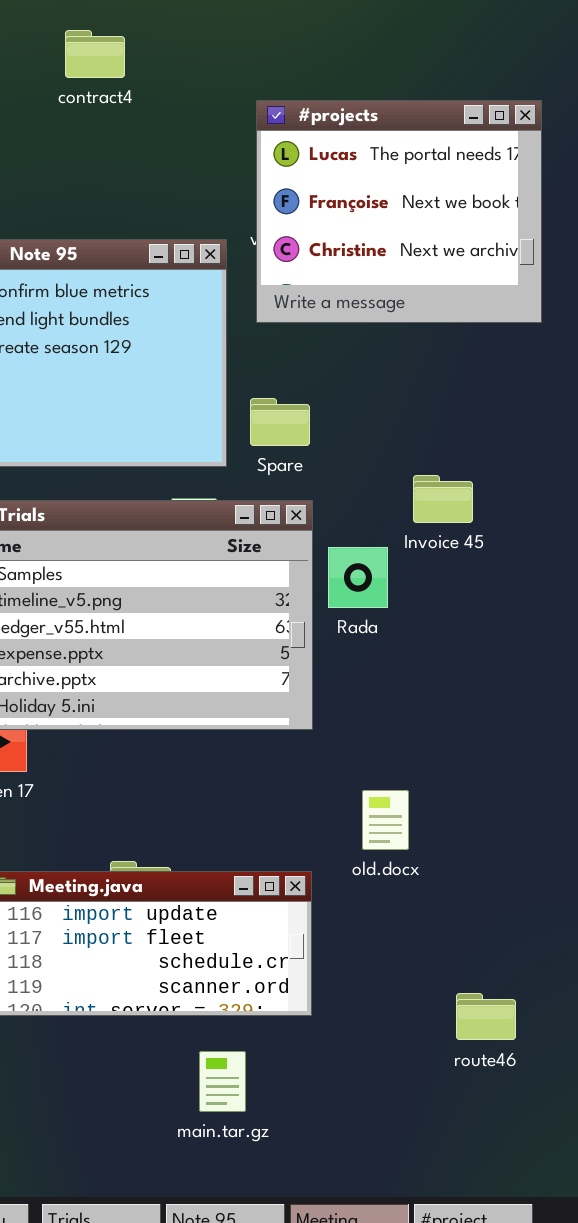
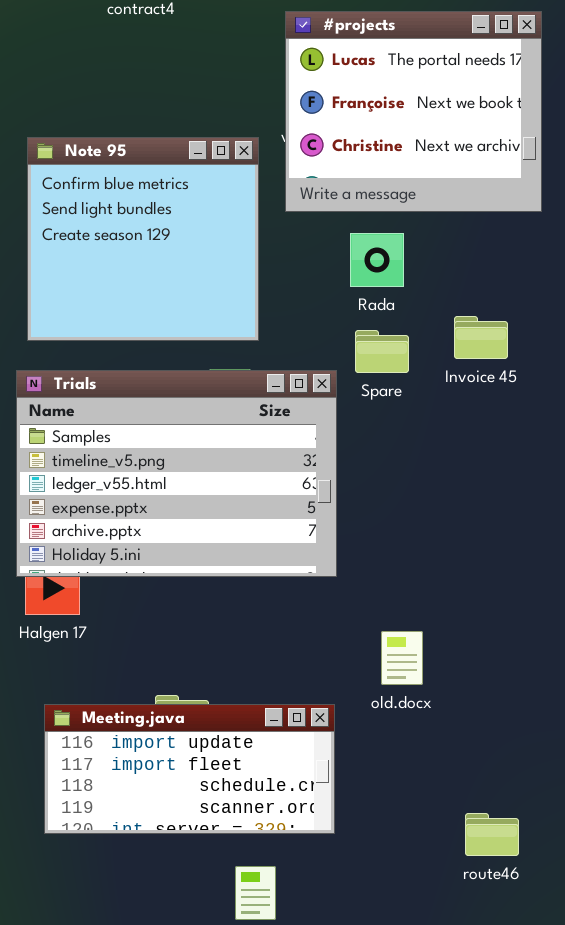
Spare: [250,398,310,446] -> [355,330,409,373], moved
Invoice 45: [413,475,473,523] -> [454,316,508,359], moved
Rada: [328,547,388,608] -> [350,233,404,287], moved

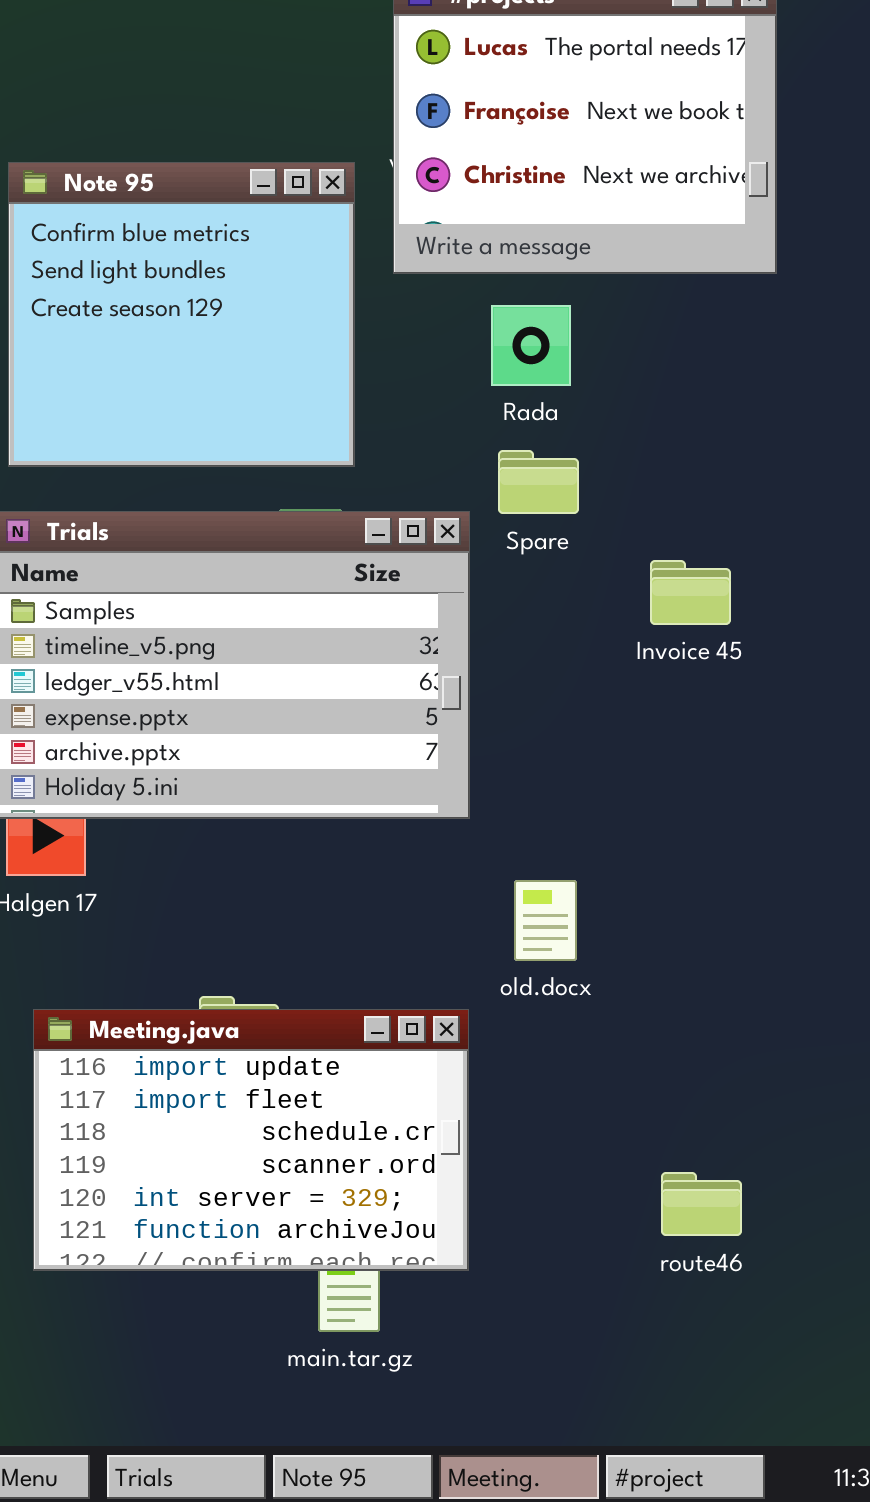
Invoice 45: [454,316,508,359] -> [650,560,731,625], moved
old.docx: [381,631,423,685] -> [514,880,577,961], moved
Meeting.java: [44,704,335,834] -> [33,1009,469,1271], resized

